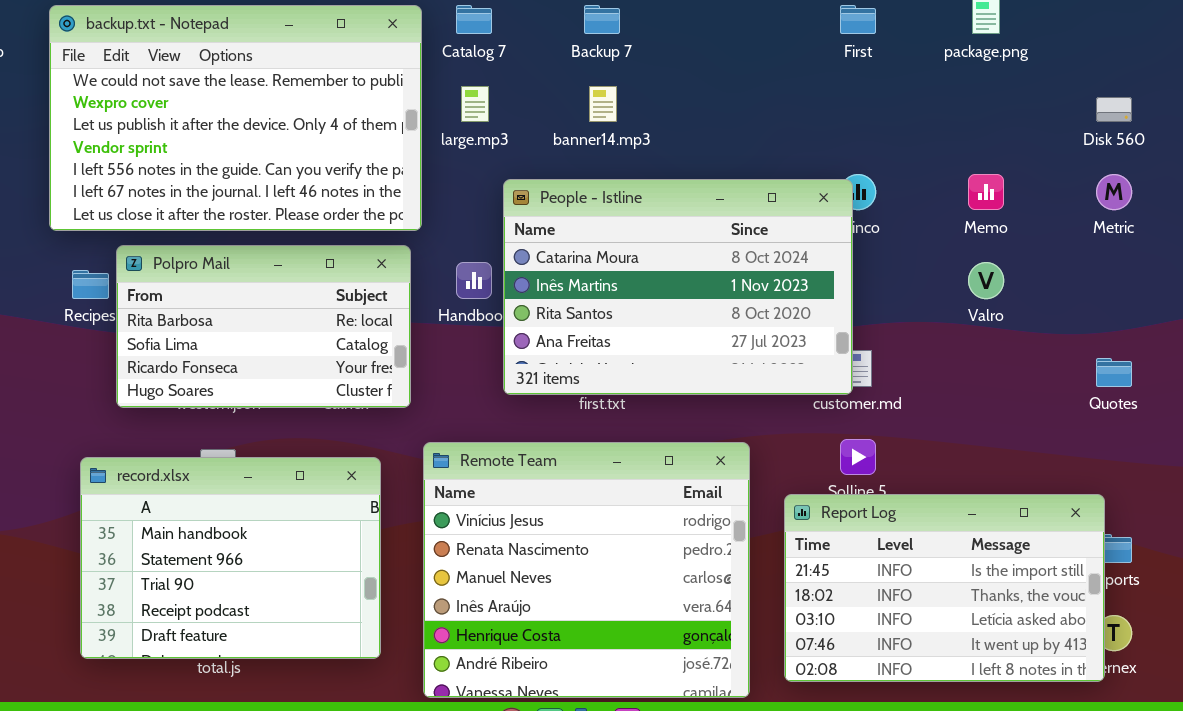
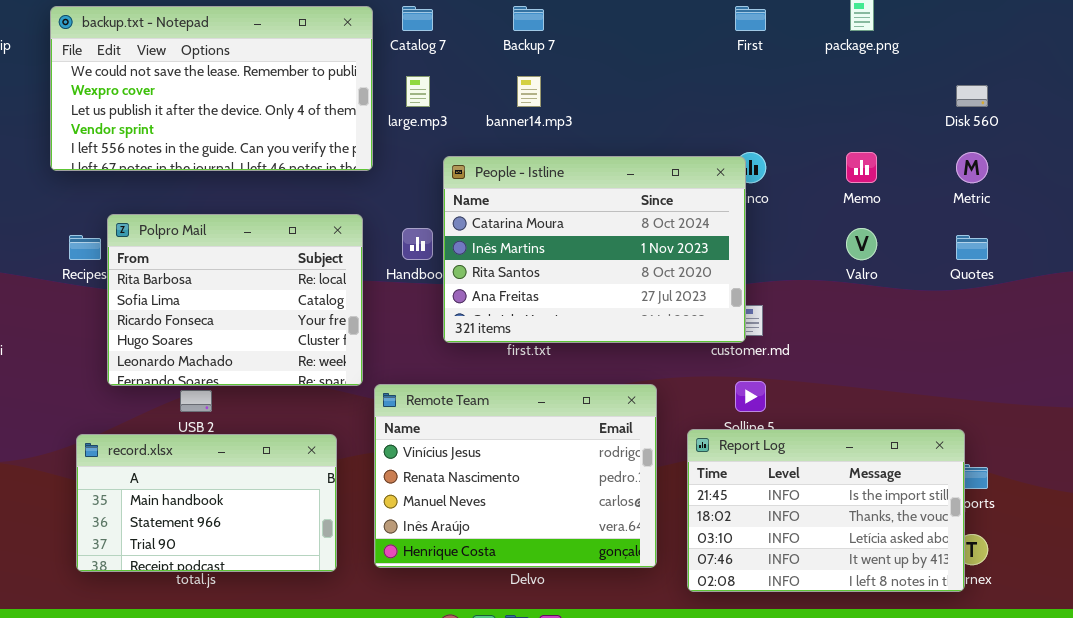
backup.txt - Notepad: [49,5,422,231] -> [50,6,373,171], resized
Polpro Mail: [116,245,411,408] -> [107,214,363,386], resized
Quotes: [1096,358,1132,387] -> [956,235,988,260], moved
Remote Team: [423,442,750,698] -> [374,384,657,568], resized
record.xlsx: [80,457,381,659] -> [76,434,337,572], resized

